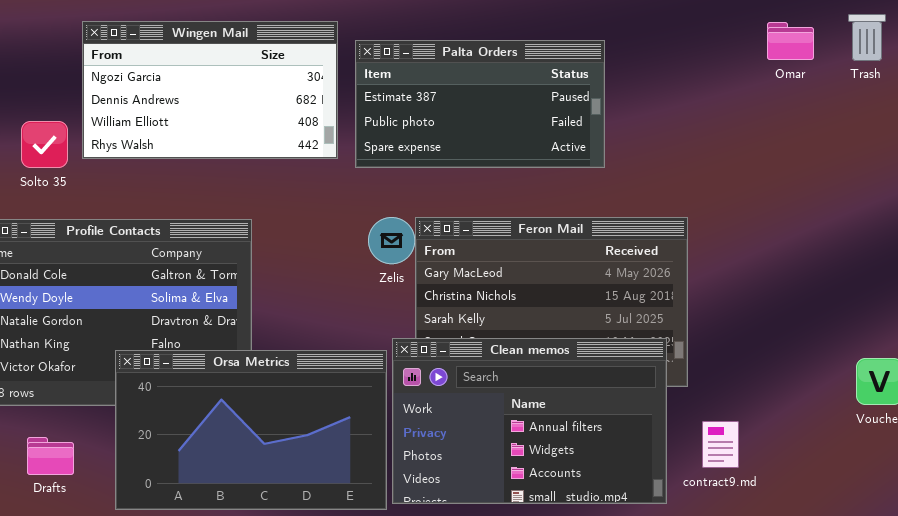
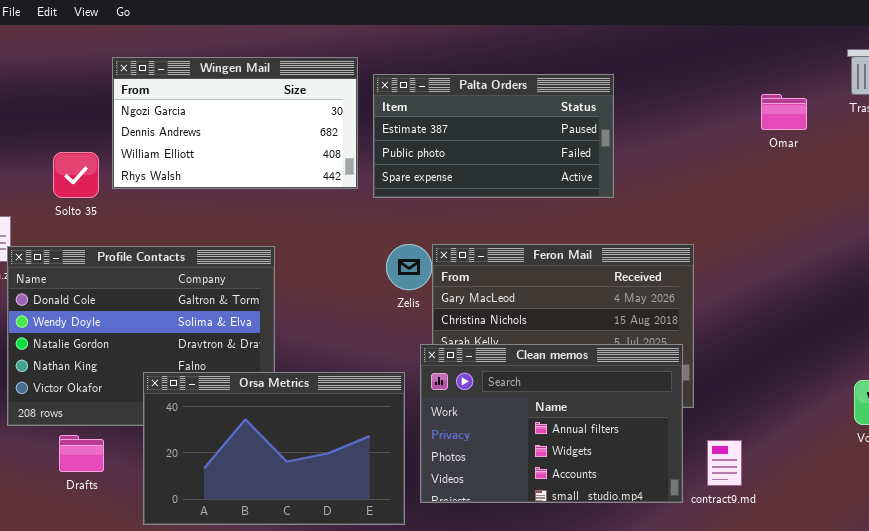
Omar: [767,22,814,60] -> [761,94,807,130], moved
Clean memos: [392,338,667,504] -> [420,344,683,503], moved
Drafts: [27,437,74,475] -> [59,435,104,472], moved

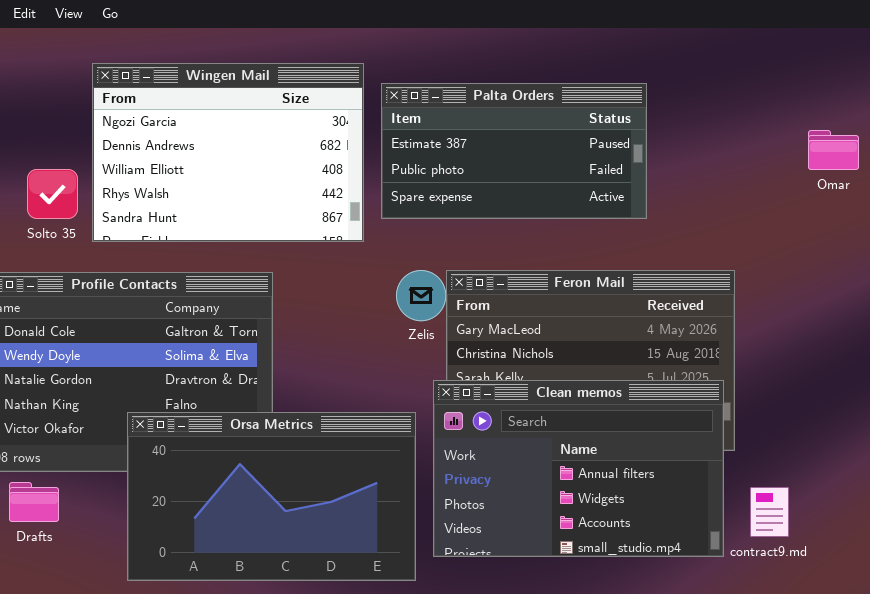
Wingen Mail: [112,57,358,189] -> [92,63,364,242], resized
Omar: [761,94,807,130] -> [808,130,859,170], moved
Drafts: [59,435,104,472] -> [9,482,59,522], moved

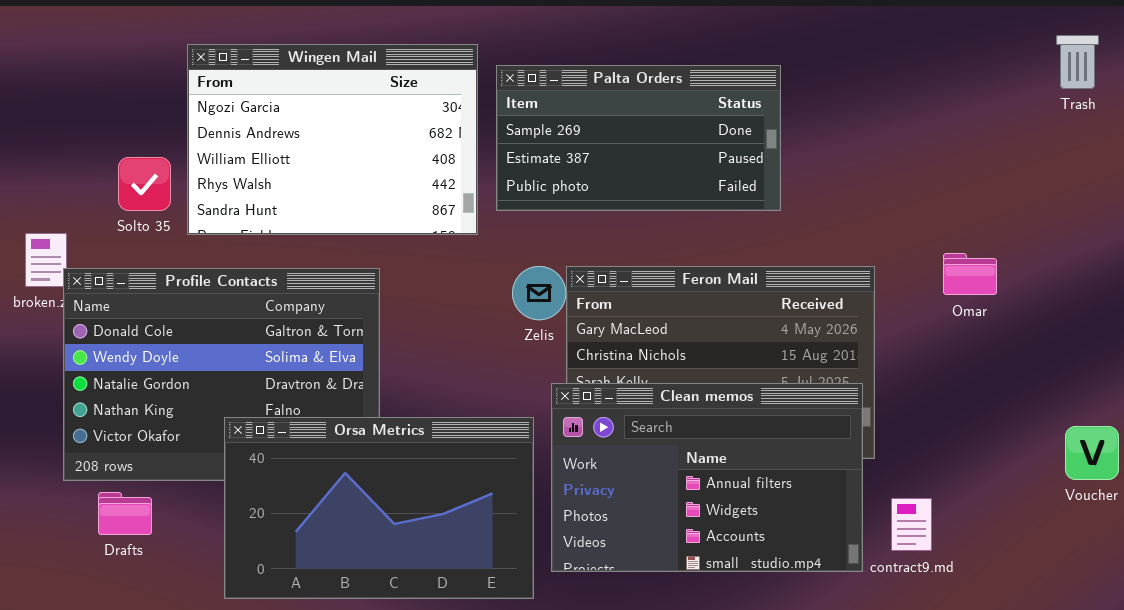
Palta Orders: [381,83,647,219] -> [496,65,781,211], scrolled up 1 row
Omar: [808,130,859,170] -> [943,253,997,295], moved

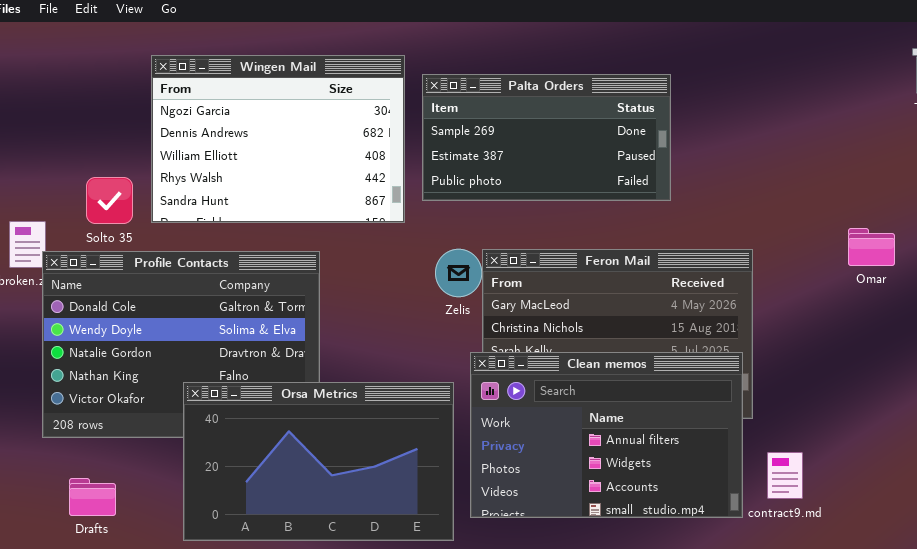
Solto 35: [118,157,171,211] -> [86,177,133,224], moved
Omar: [943,253,997,295] -> [848,228,895,266], moved
Drafts: [98,492,152,535] -> [69,478,116,516], moved

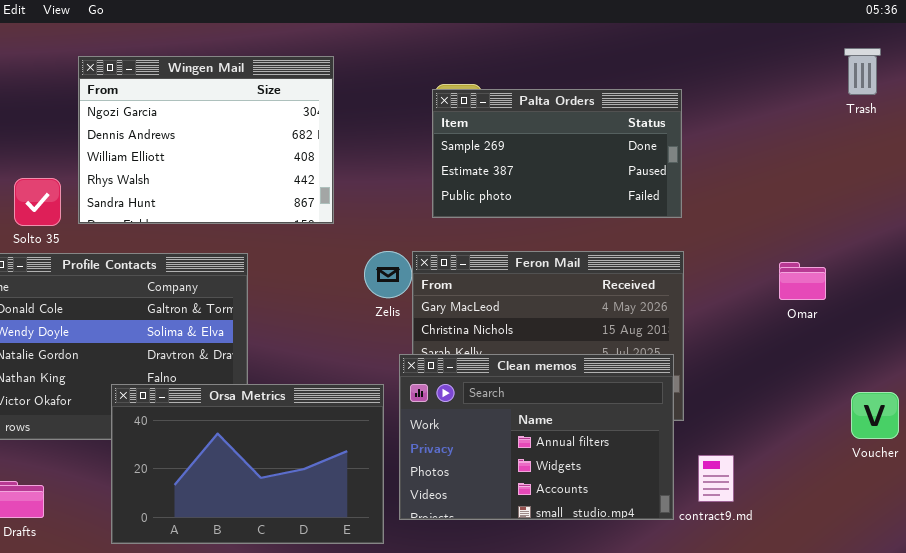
Palta Orders: [422,74,671,201] -> [432,89,682,218], moved
Omar: [848,228,895,266] -> [779,262,826,300], moved

